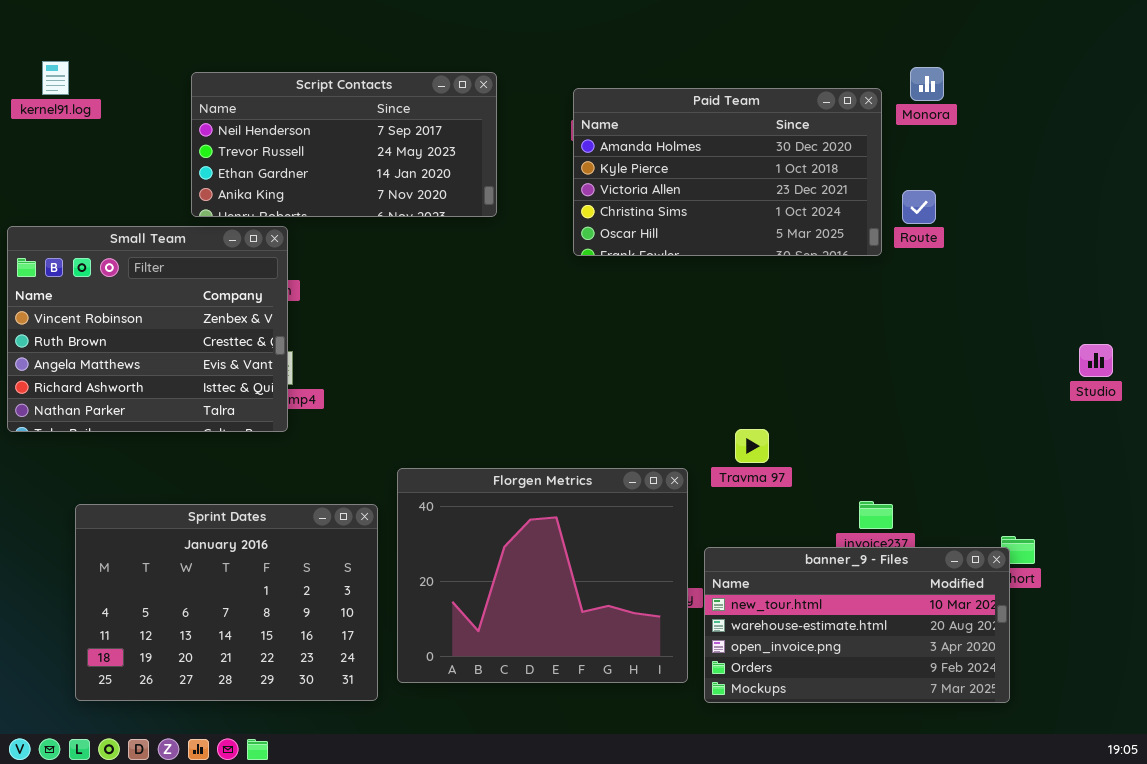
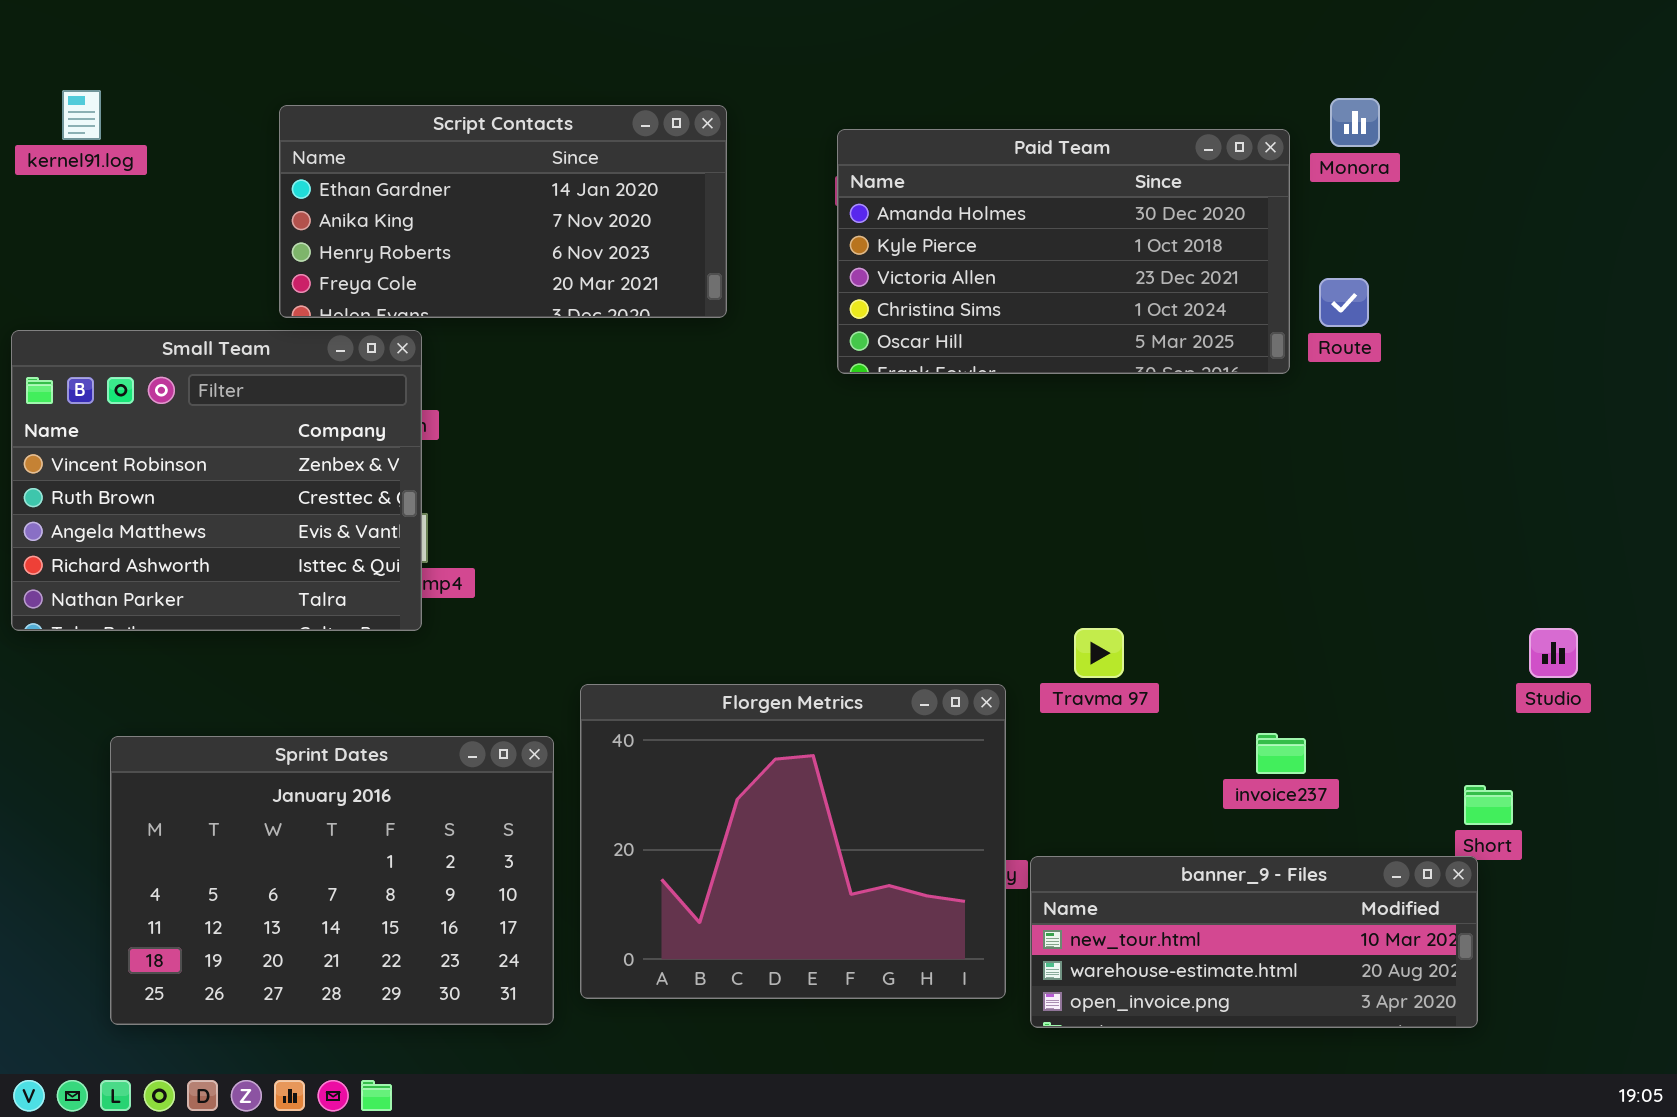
Script Contacts: [191,72,497,217] -> [279,105,727,318], scrolled down 2 rows
Studio: [1079,344,1113,377] -> [1529,628,1578,678], moved
banner_9 - Files: [704,547,1010,703] -> [1030,856,1478,1028], resized

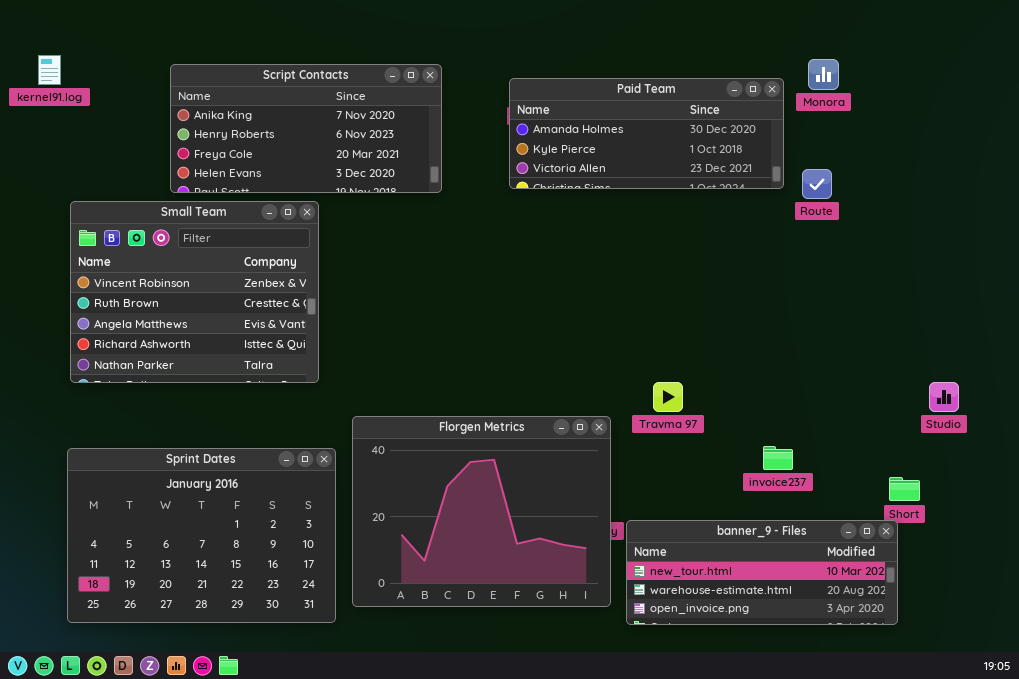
Script Contacts: [279,105,727,318] -> [170,64,442,193], scrolled down 1 row
Paid Team: [837,129,1290,374] -> [509,78,784,189], resized
Small Team: [11,330,422,631] -> [70,201,319,383], moved

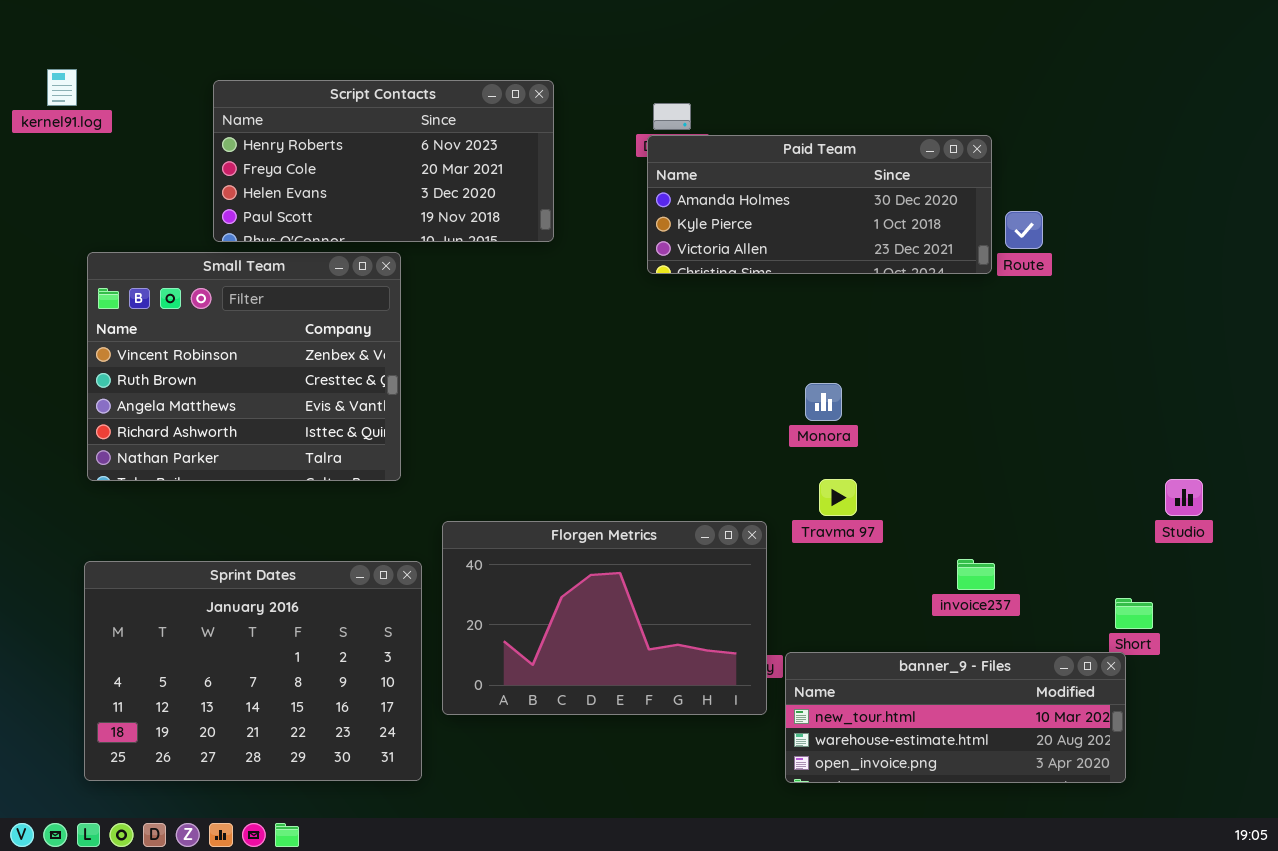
Monora: [808,59,839,90] -> [805,383,842,421], moved
Script Contacts: [170,64,442,193] -> [213,80,554,242], scrolled down 1 row
Paid Team: [509,78,784,189] -> [647,135,992,274], moved
Florgen Metrics: [352,416,611,607] -> [442,521,767,715], resized

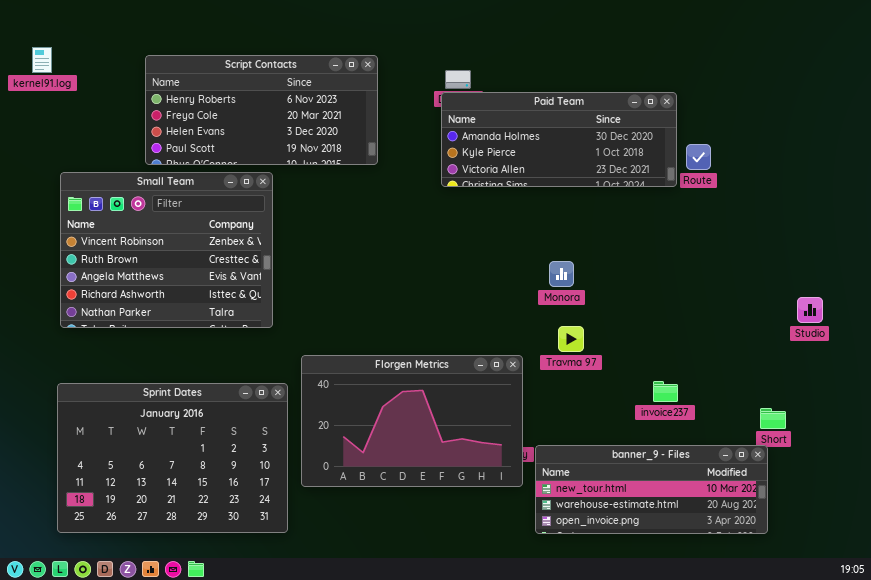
Studio: [1165,479,1203,516] -> [797,297,823,323], moved

